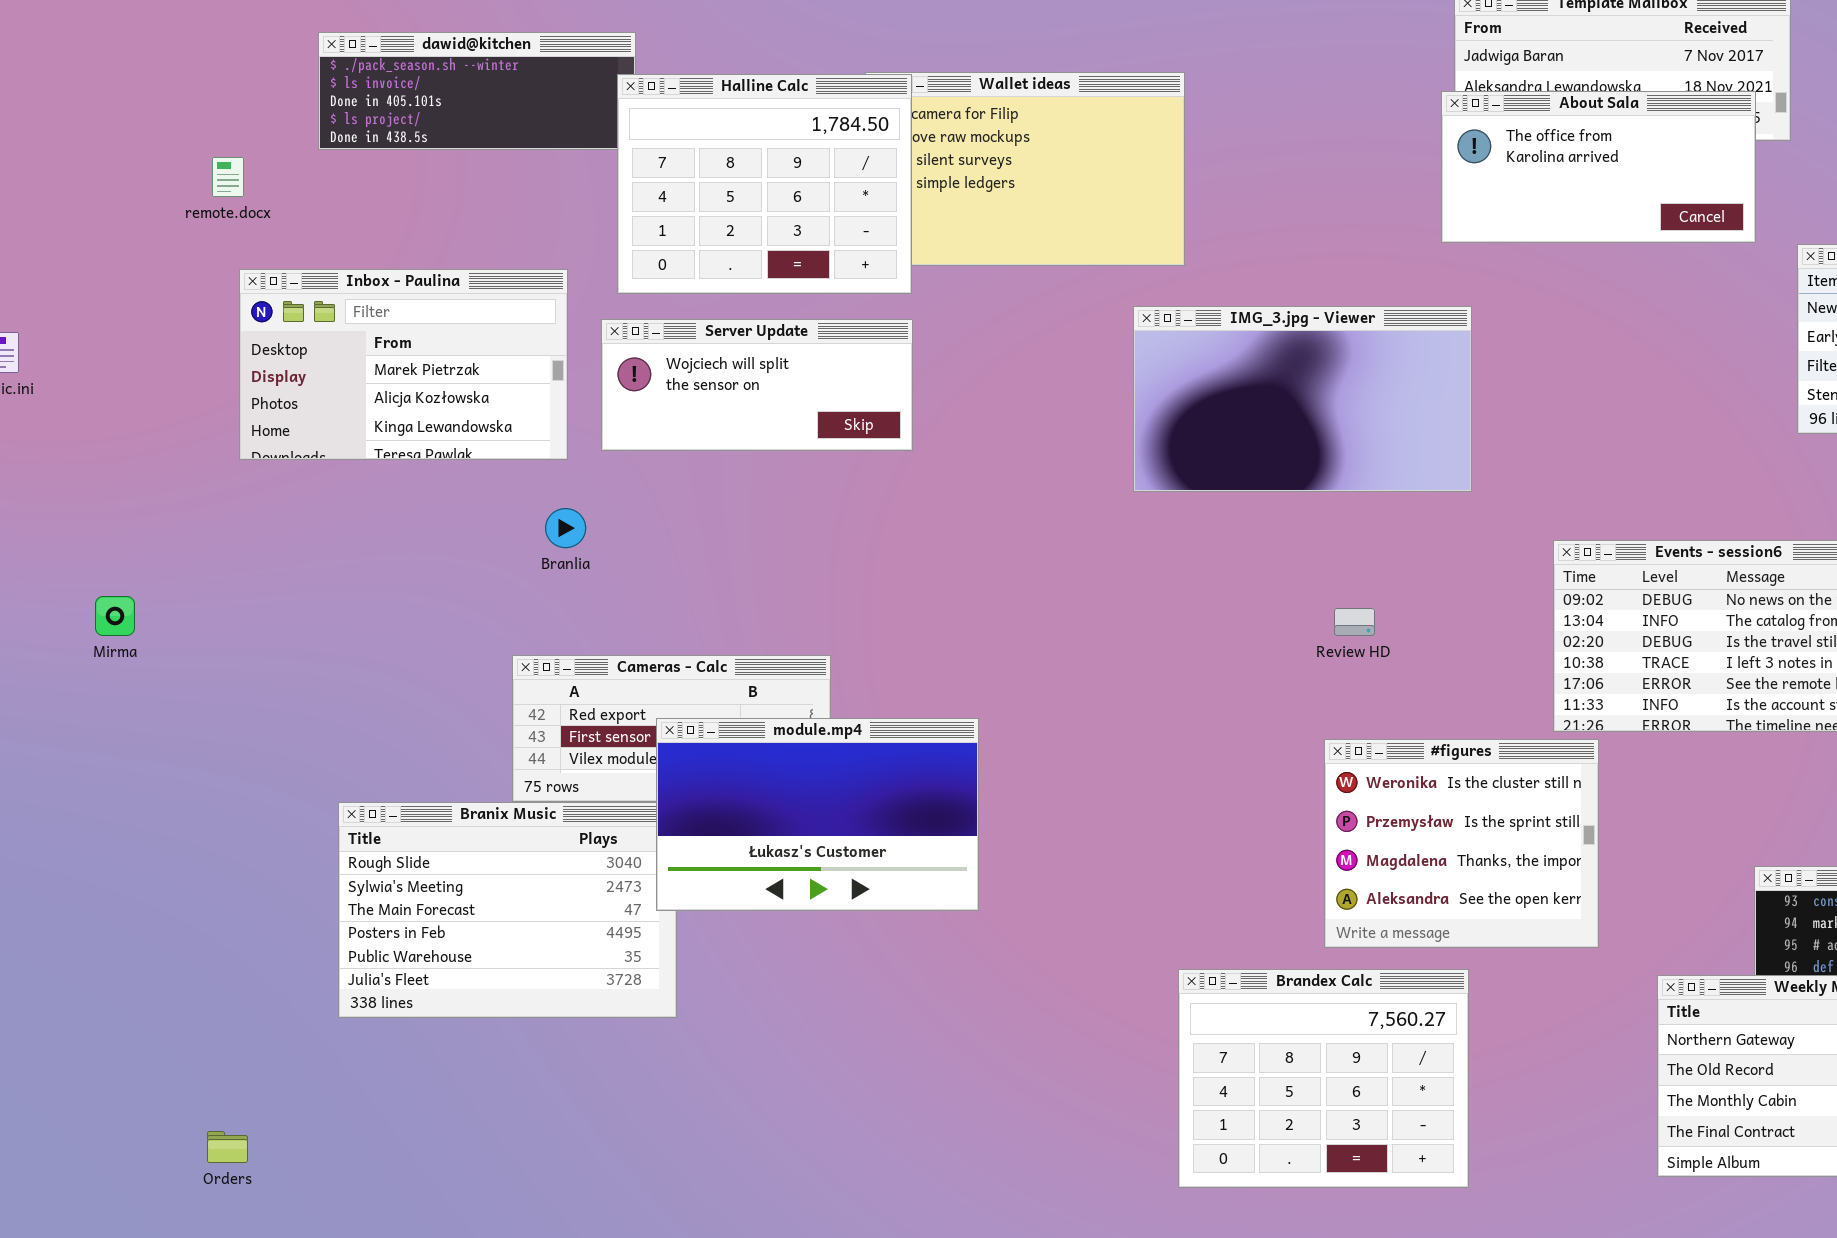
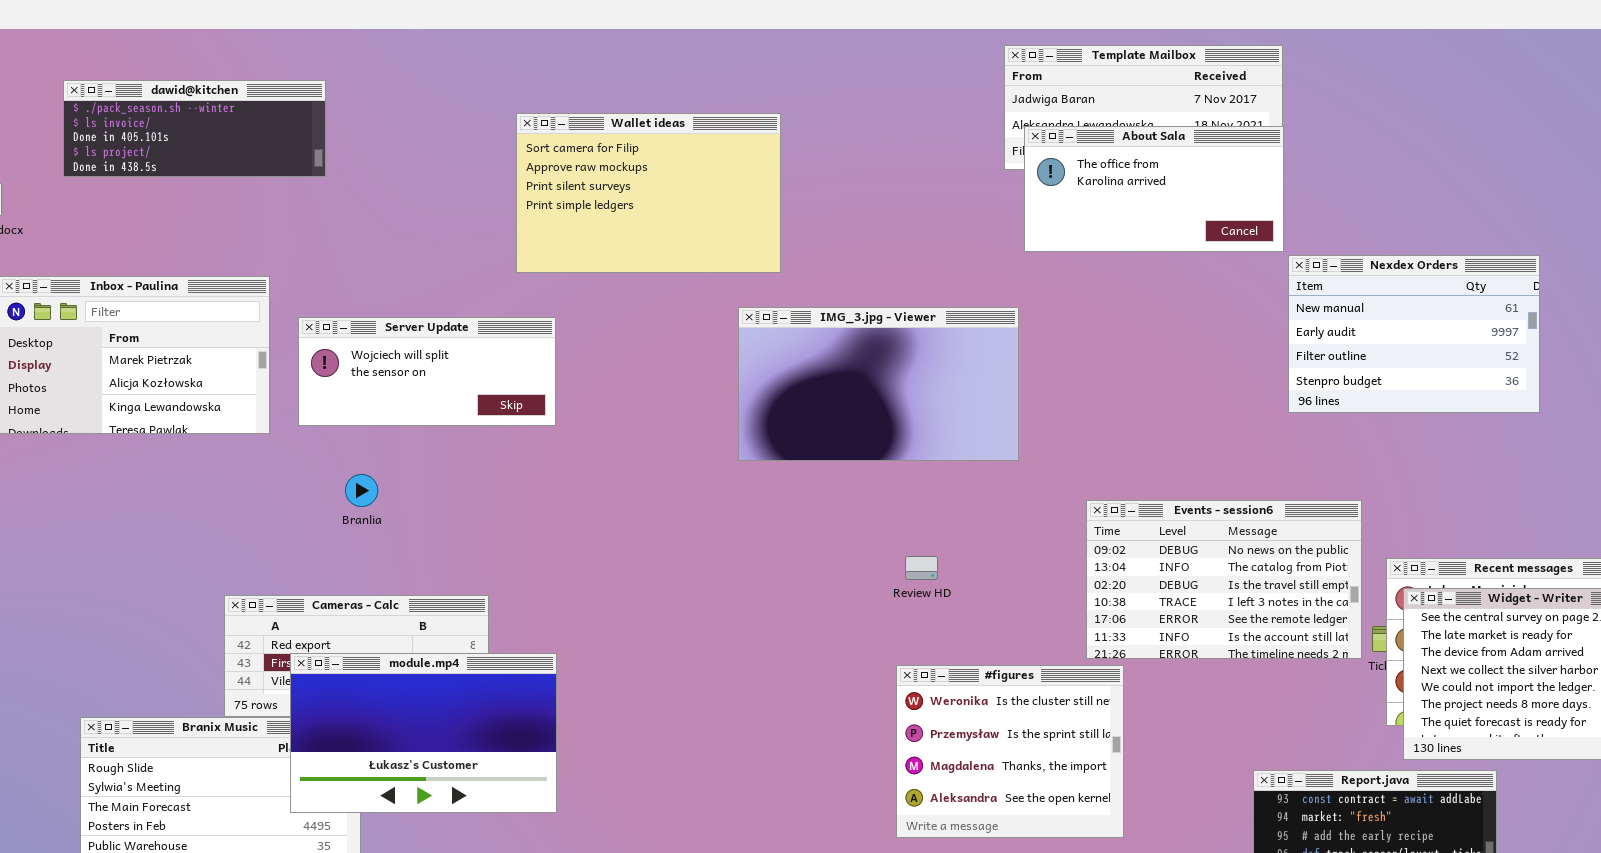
Halline Calc: [617,74,912,294] -> none, closed
About Sala: [1441,91,1756,243] -> [1024,126,1284,252], moved
Branlia: [545,508,586,548] -> [345,474,378,507], moved
module.mp4: [656,718,979,911] -> [290,653,557,813], moved

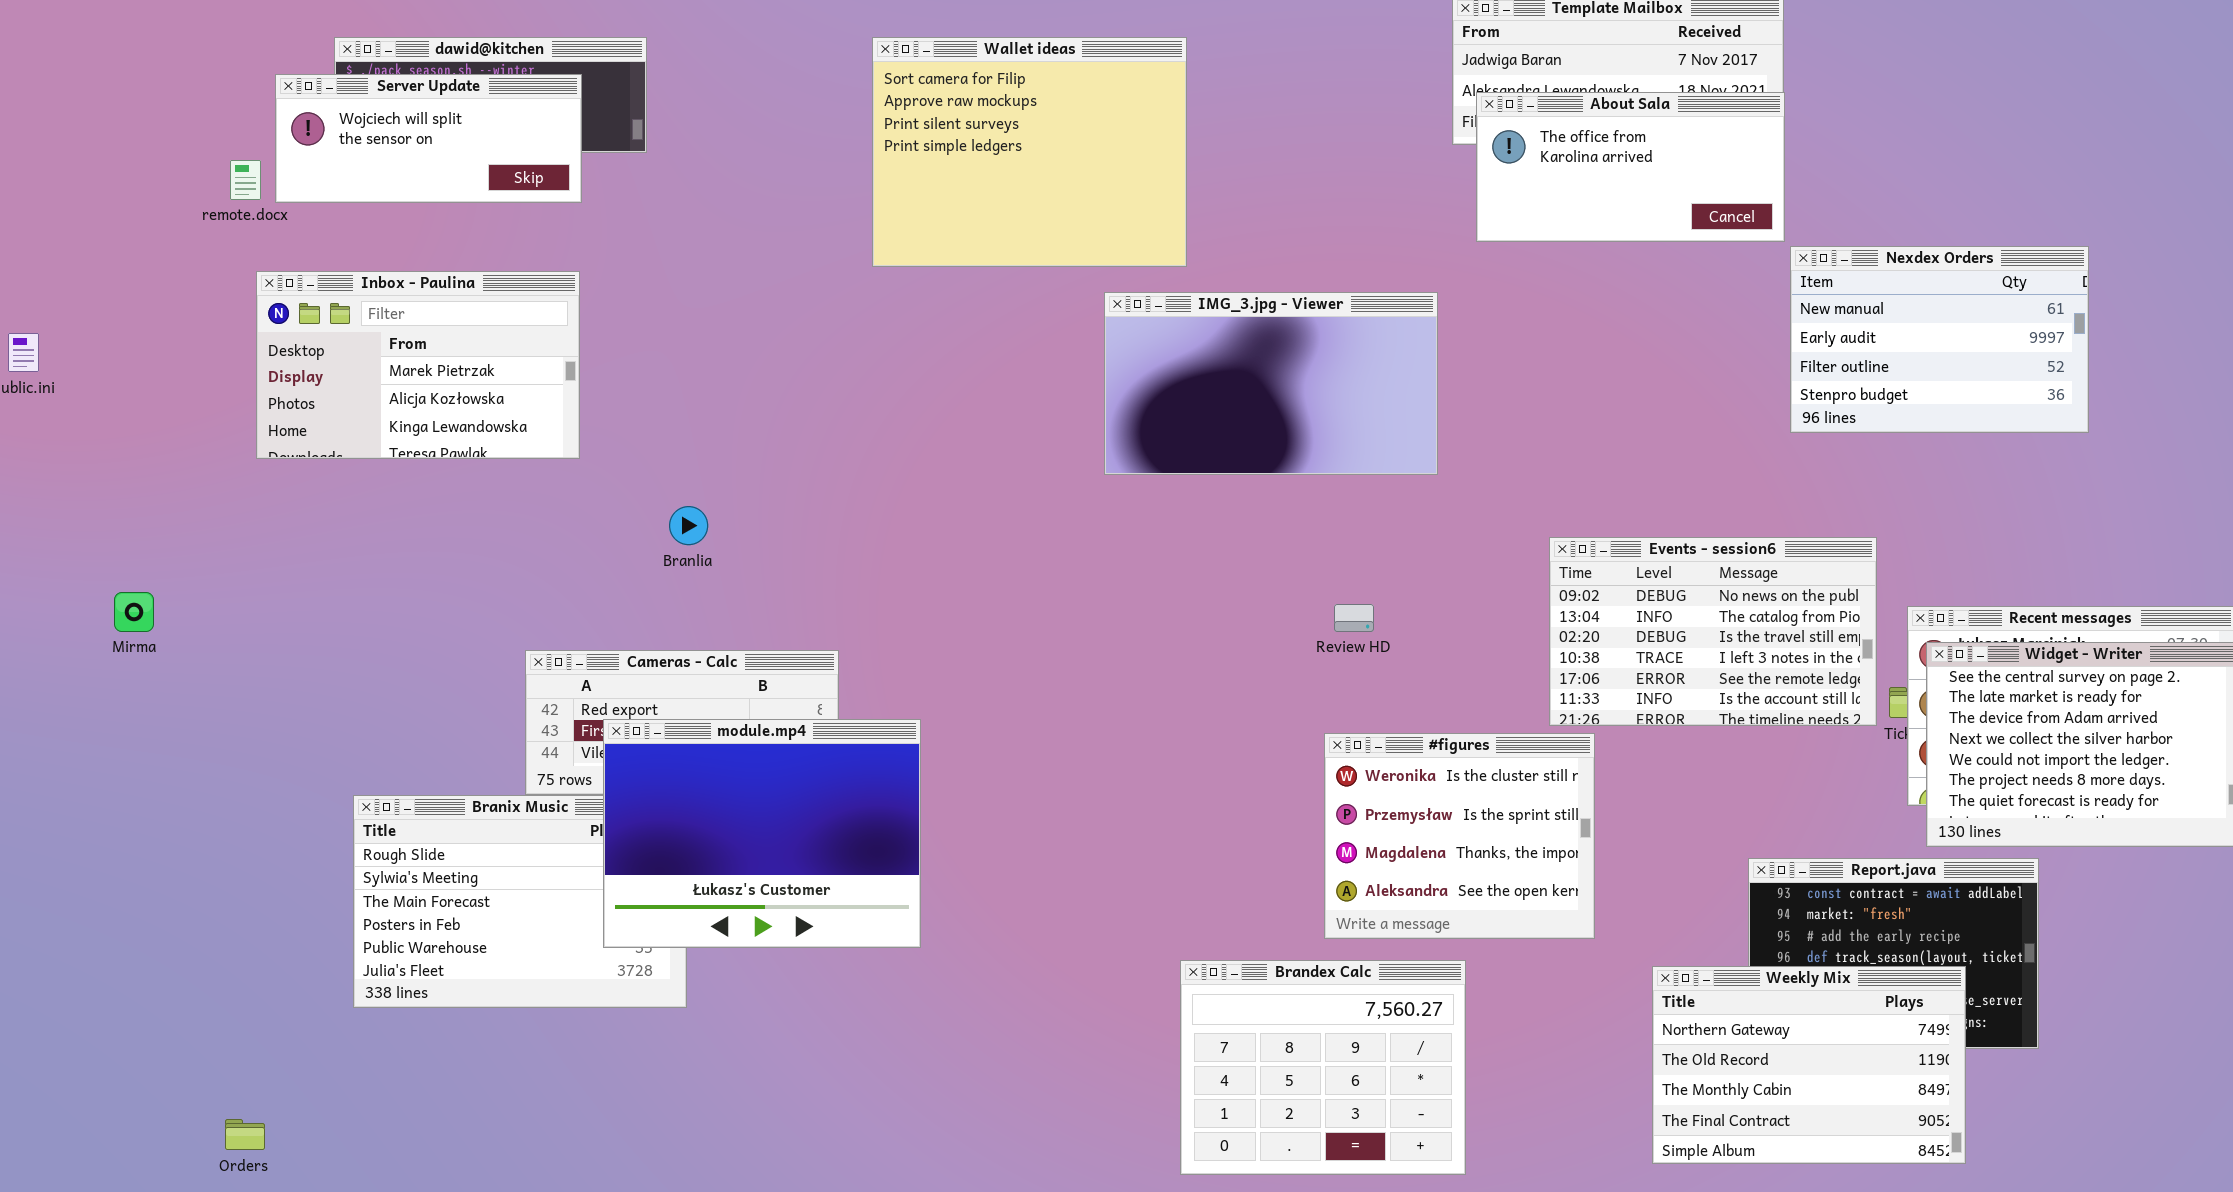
Wallet ideas: [516,113,781,273] -> [872,37,1187,267], resized
IMG_3.jpg - Viewer: [738,307,1019,461] -> [1104,292,1438,475], moved
Server Update: [298,317,556,426] -> [275,74,582,203], moved
module.mp4: [290,653,557,813] -> [603,719,921,948], resized

